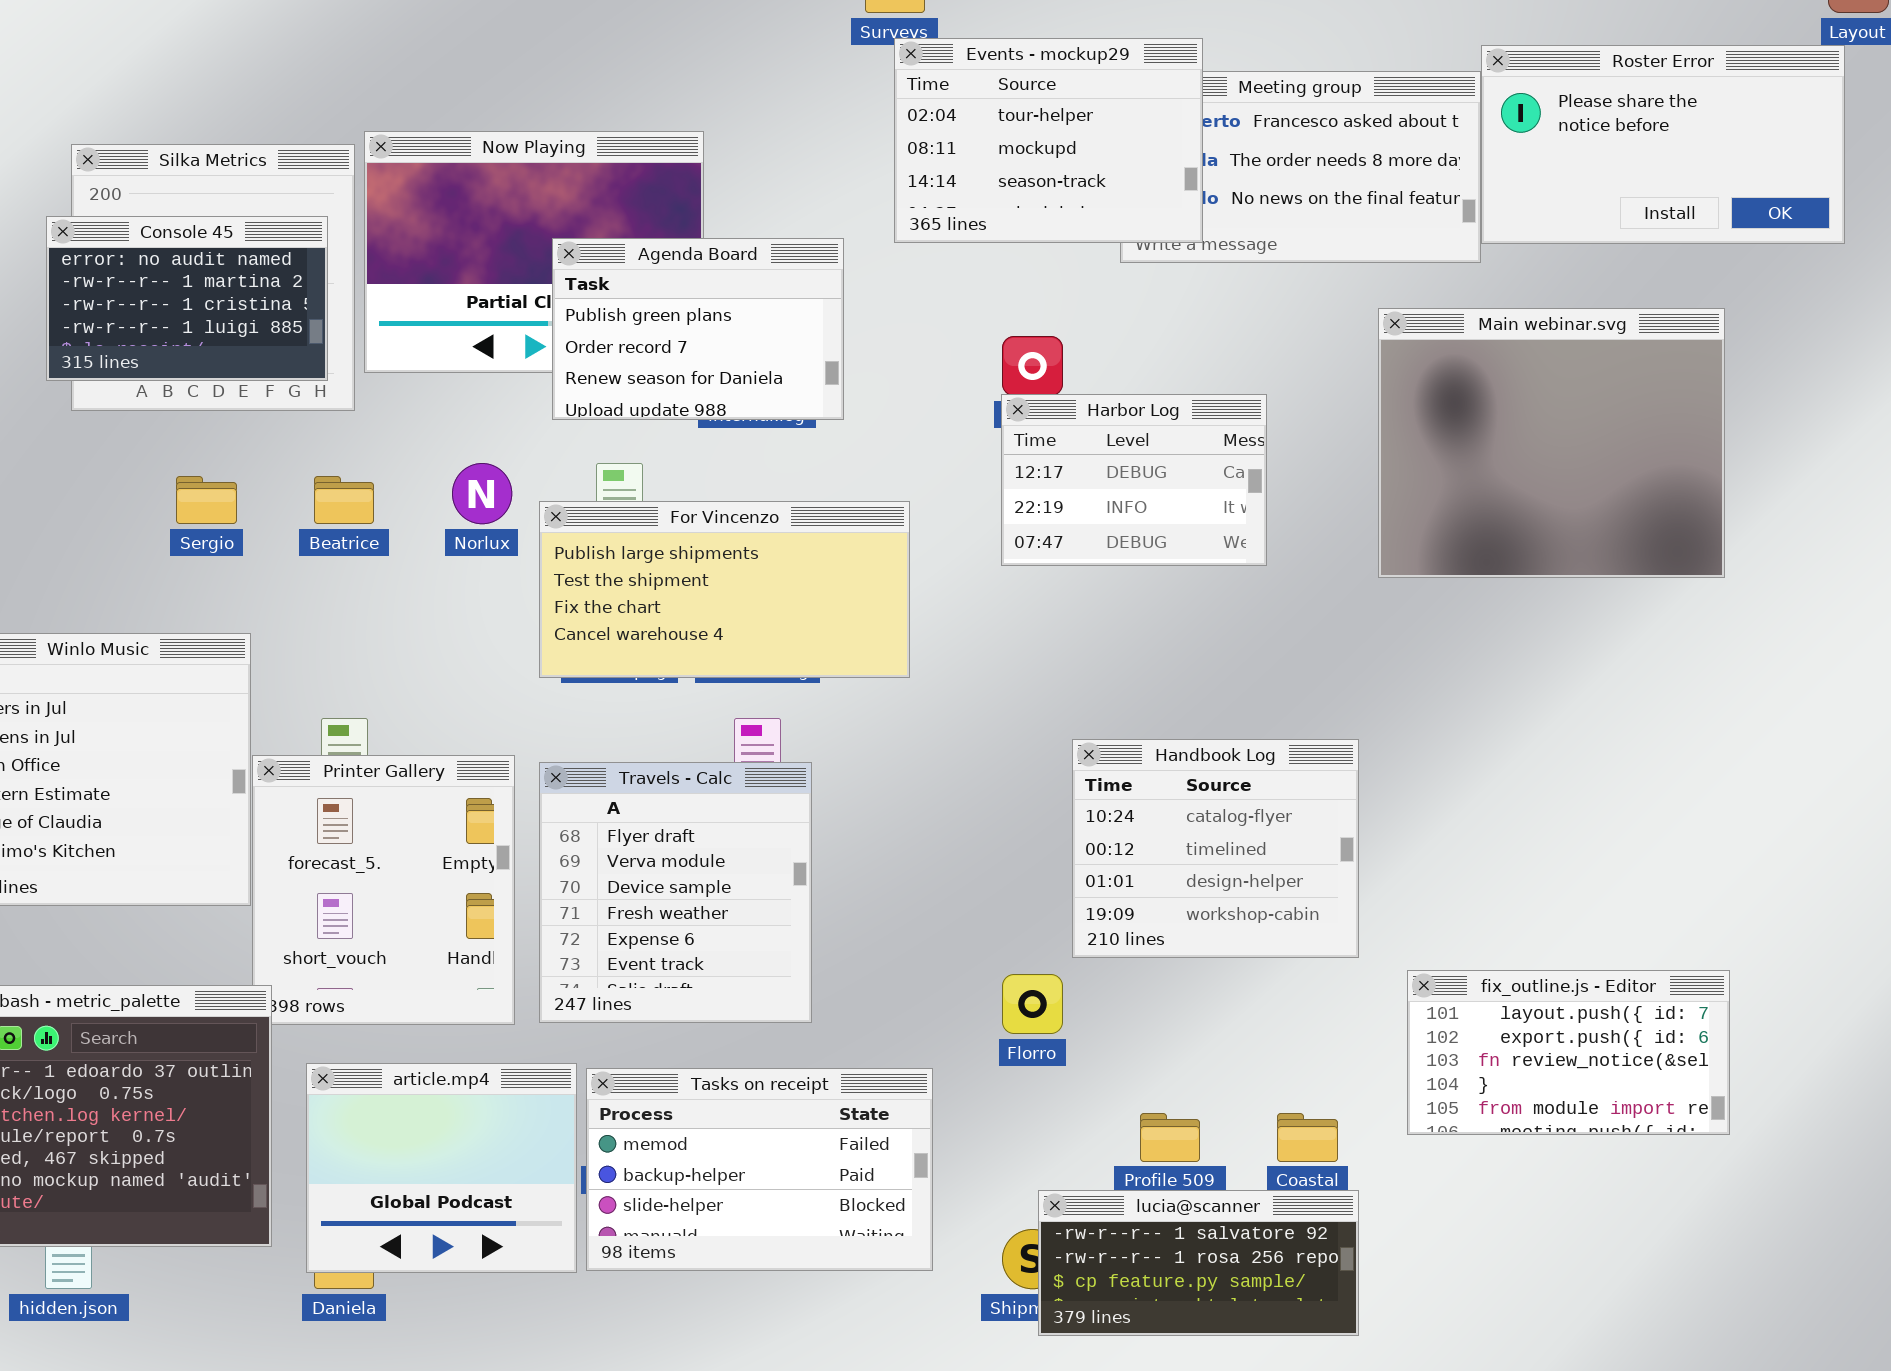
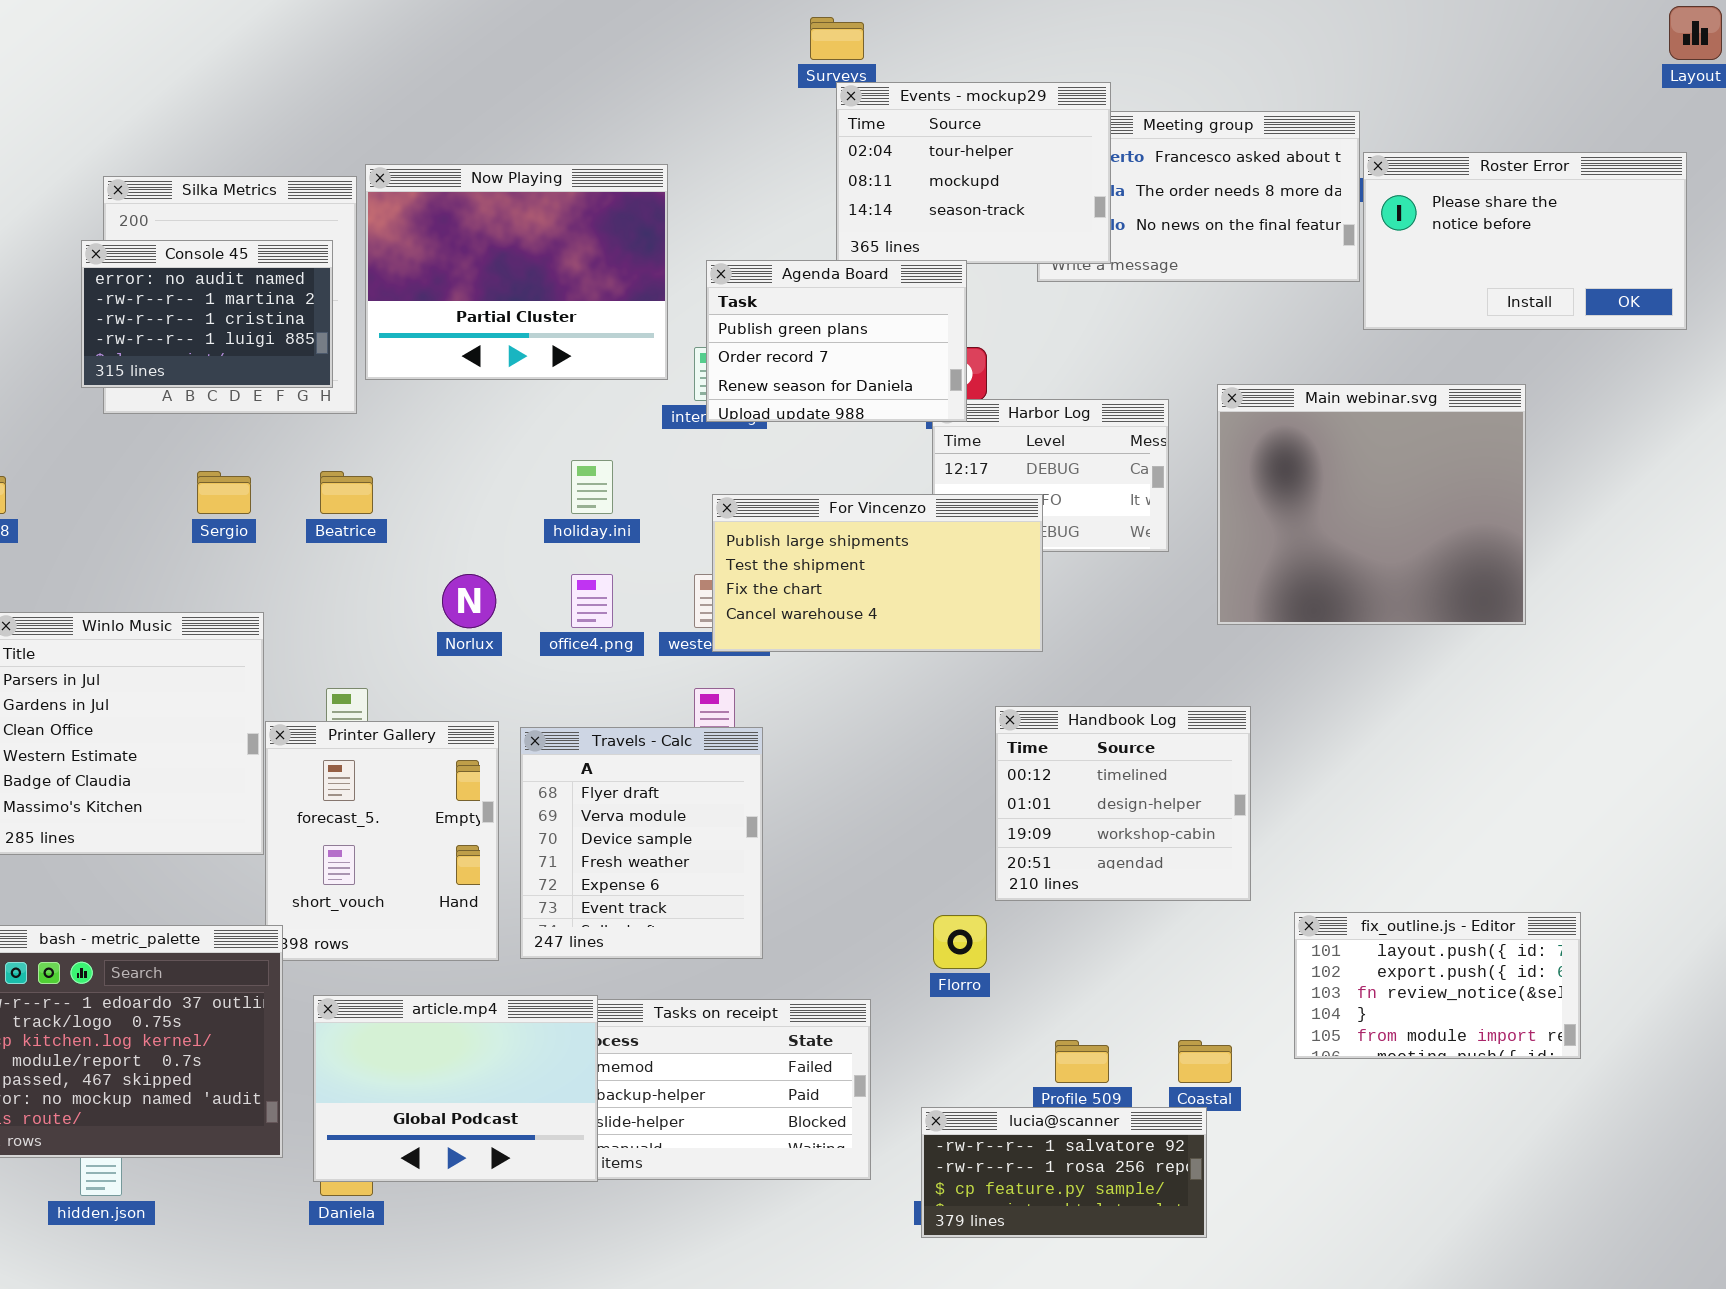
Roster Error: [1481,45,1845,244] -> [1363,152,1687,330], moved
Agenda Board: [552,238,844,420] -> [706,260,967,422], moved
Main webinar.svg: [1378,308,1725,578] -> [1217,384,1526,625], moved
Norlux: [452,463,512,524] -> [442,574,496,628], moved
For Vincenzo: [539,501,910,678] -> [712,494,1043,652], moved
Handbook Log: [1072,739,1359,958] -> [995,706,1251,901], scrolled down 1 row
article.mp4: [306,1063,577,1273] -> [313,995,598,1182], resized
lucia@scanner: [1038,1190,1359,1336] -> [921,1107,1207,1238], moved

